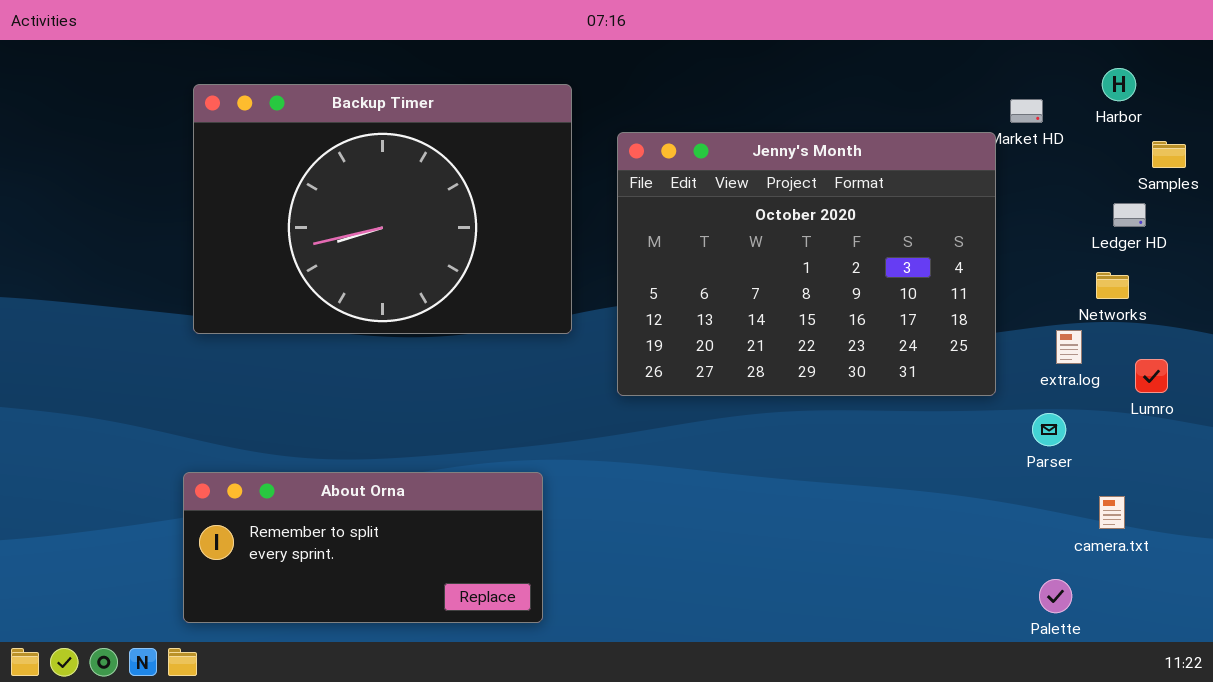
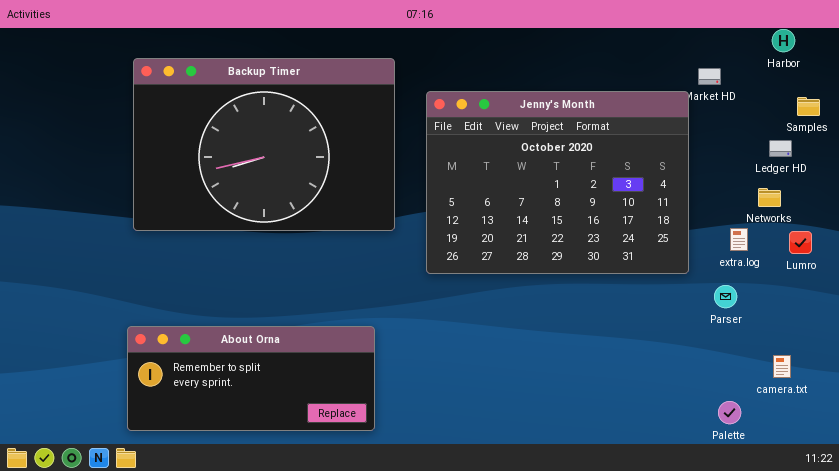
Harbor: [1102,68,1136,101] -> [772,29,795,52], moved
Lumro: [1135,359,1168,393] -> [789,231,812,254], moved
camera.txt: [1099,496,1125,529] -> [773,355,791,378], moved

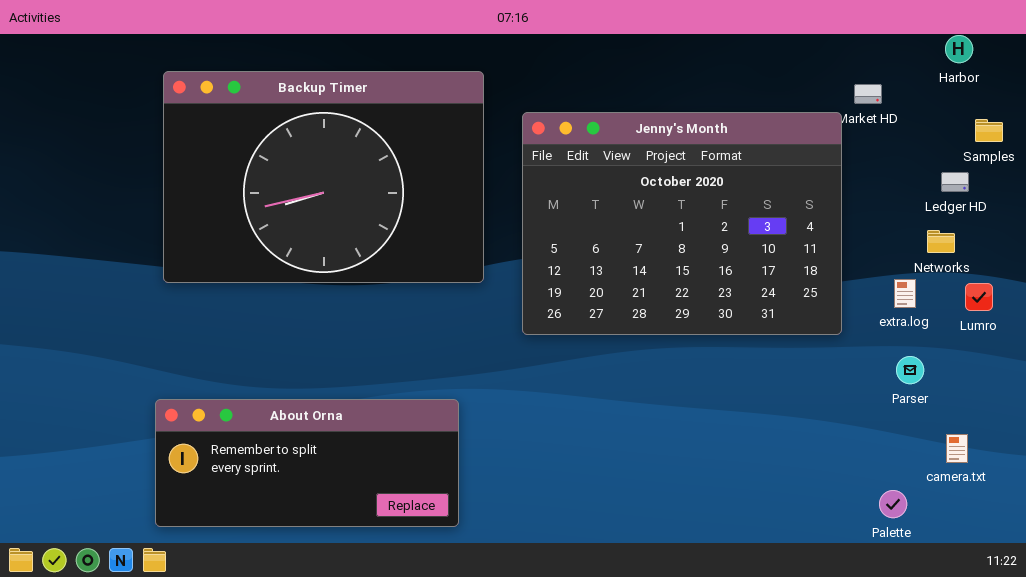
Parser: [714,285,737,308] -> [896,356,924,384], moved

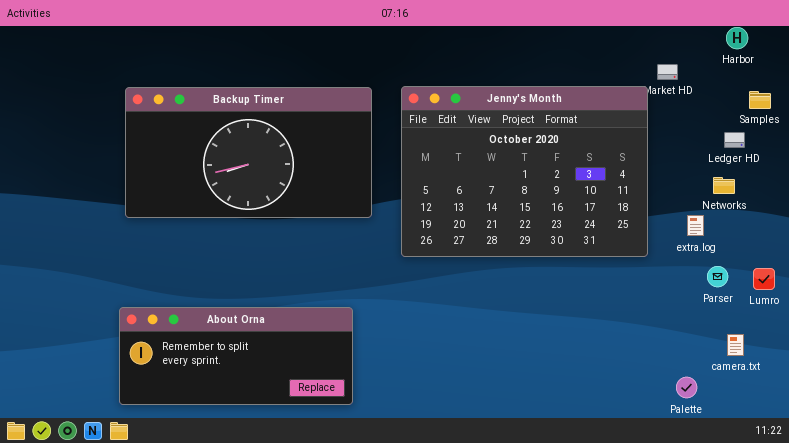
Backup Timer: [163,71,484,283] -> [125,87,372,218], resized
Lumro: [965,283,993,311] -> [753,268,775,290], moved
Parser: [896,356,924,384] -> [707,266,728,287], moved

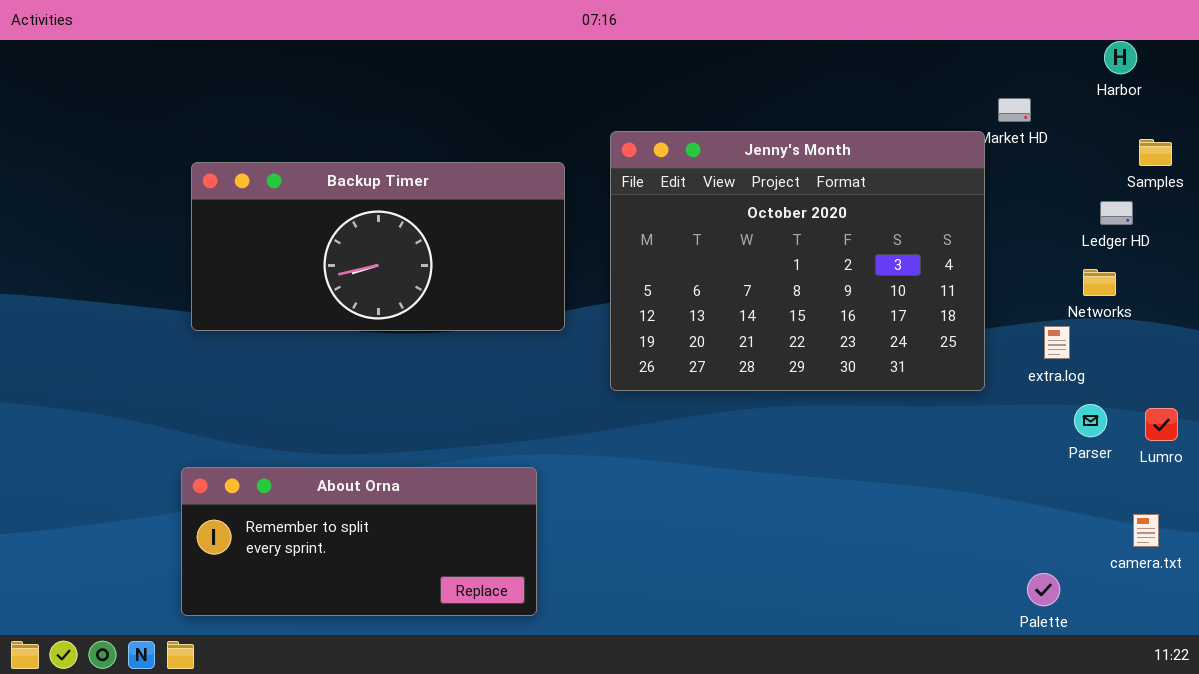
Backup Timer: [125,87,372,218] -> [191,162,565,331], resized
camera.txt: [727,334,744,356] -> [1133,514,1159,547], moved

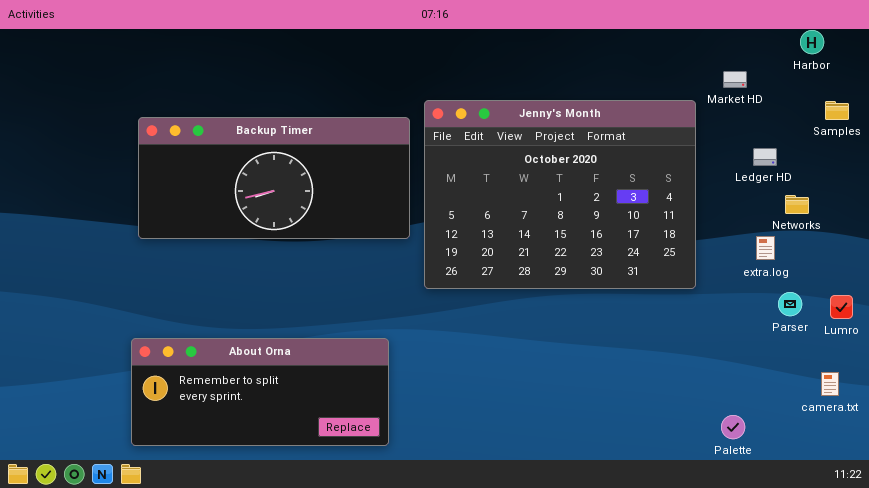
Jenny's Month: [610,131,985,391] -> [424,100,696,289], moved
Ledger HD: [1100,201,1133,225] -> [753,148,777,166], moved
Palette: [1027,573,1060,606] -> [721,415,745,439], moved

